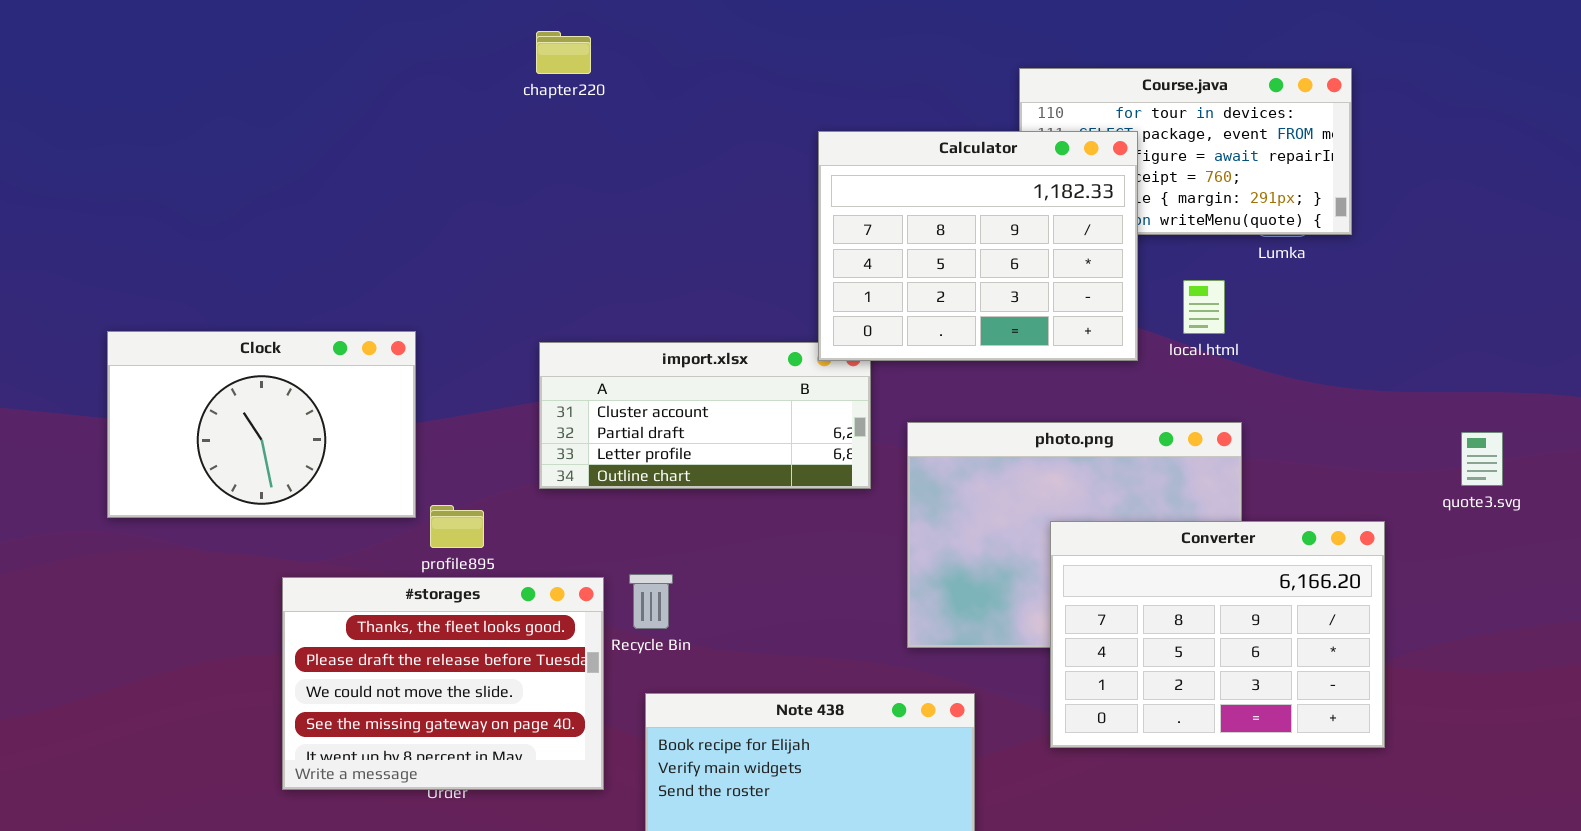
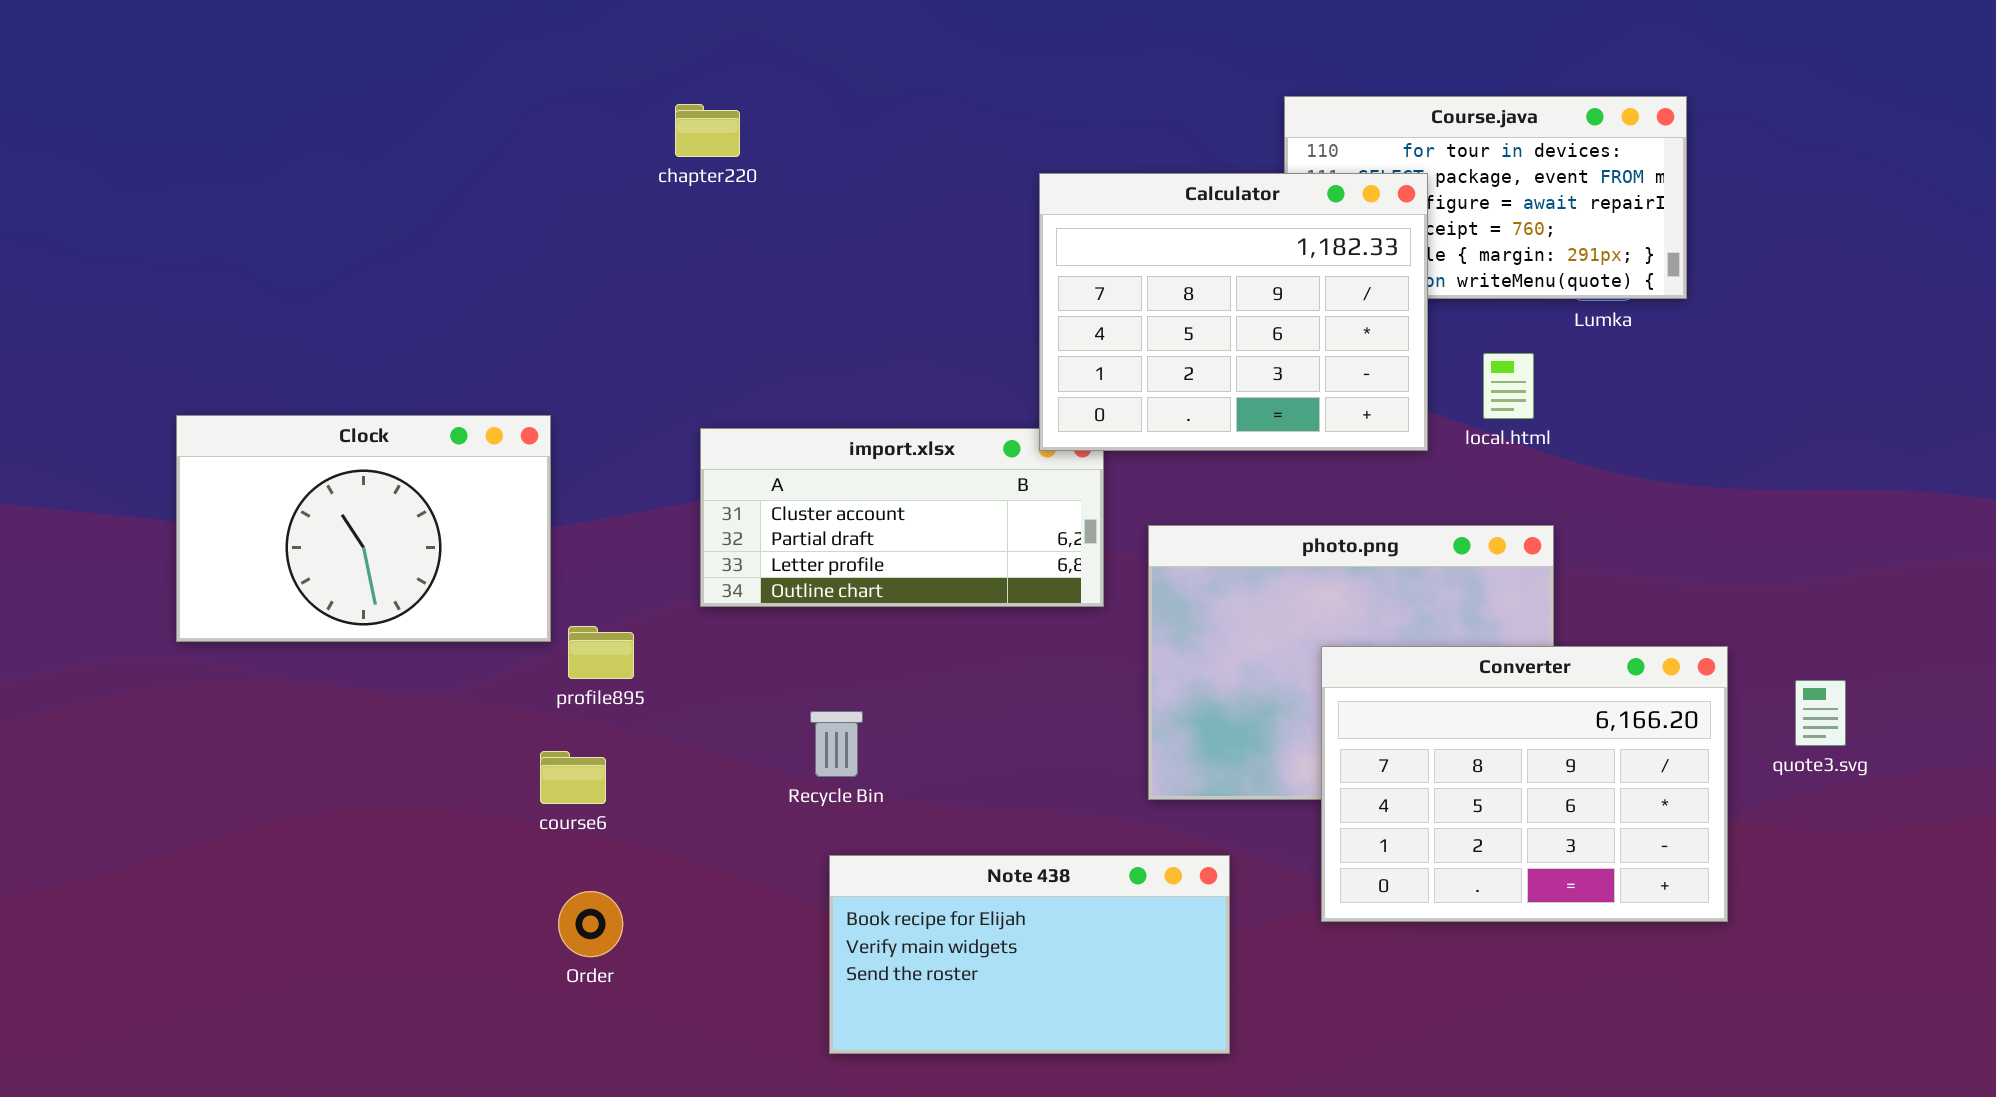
chapter220: [536,31,591,74] -> [675,104,740,157], moved
quote3.svg: [1461,432,1503,486] -> [1795,680,1846,746], moved
#storages: [282,577,604,790] -> none, closed

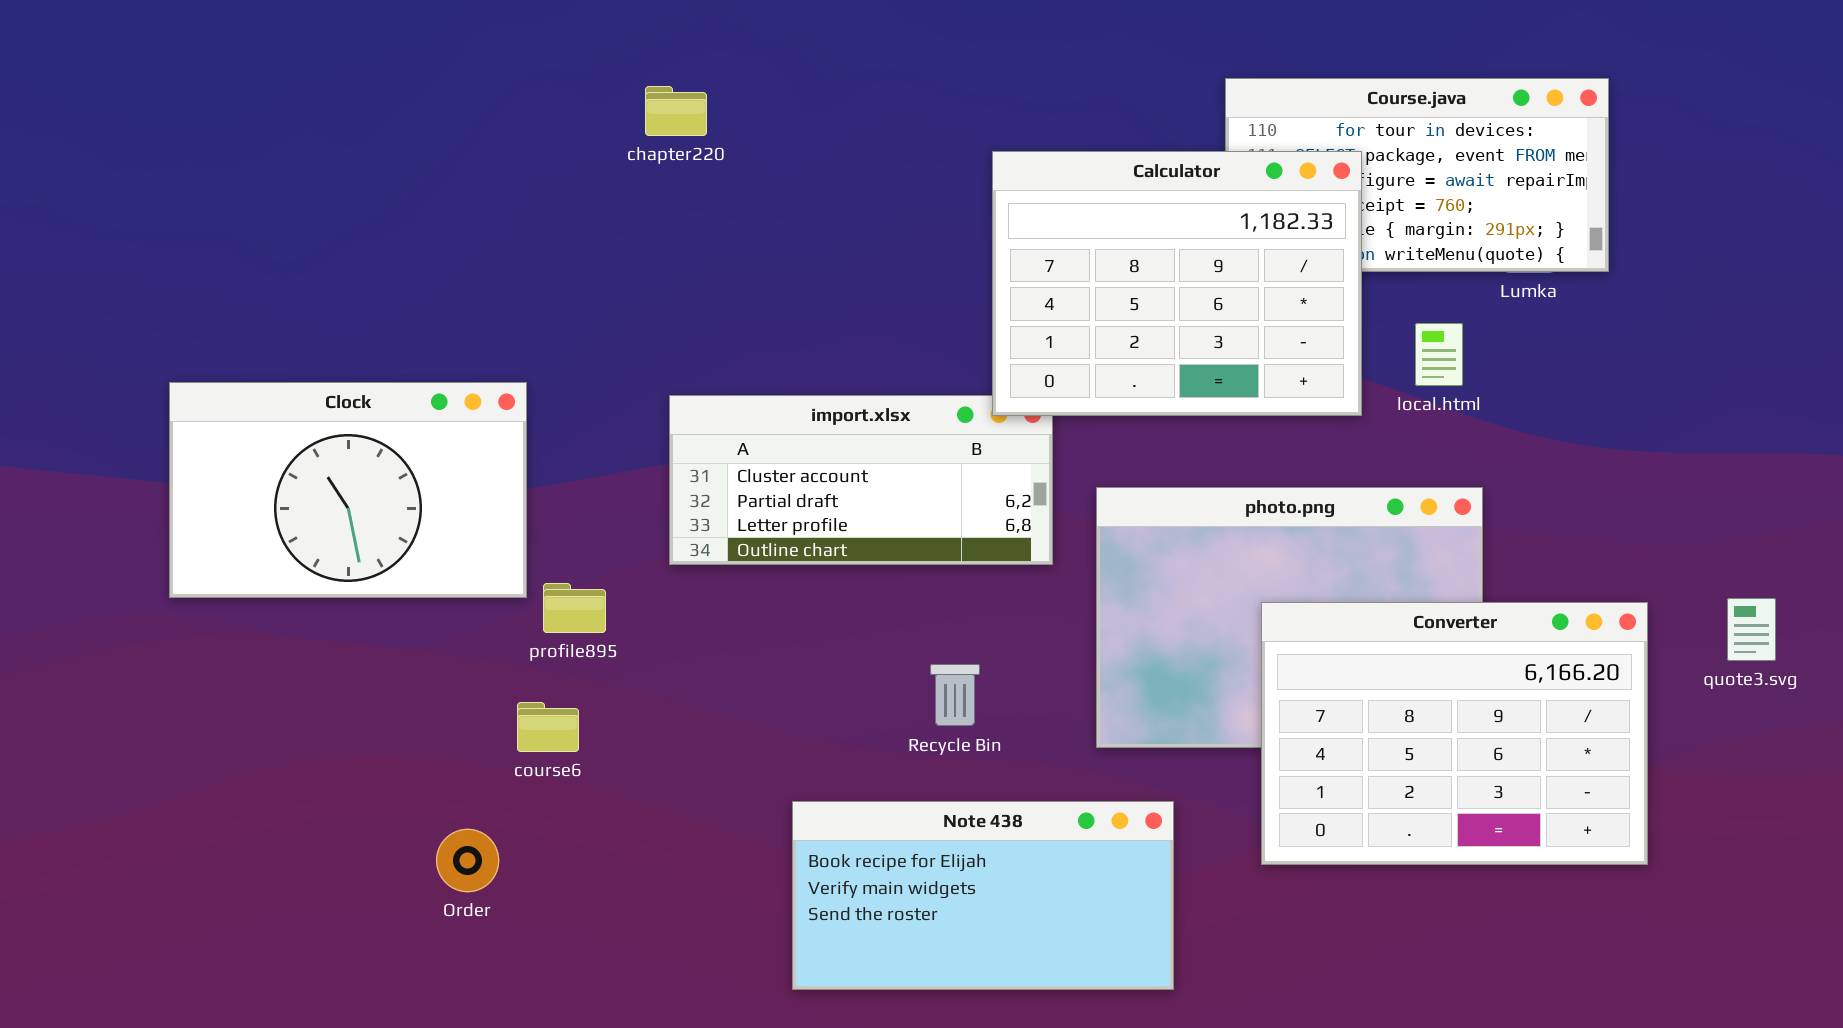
quote3.svg: [1795,680,1846,746] -> [1727,598,1776,661], moved
Recycle Bin: [810,711,863,777] -> [930,664,980,726], moved
Order: [558,891,623,957] -> [436,829,499,892], moved

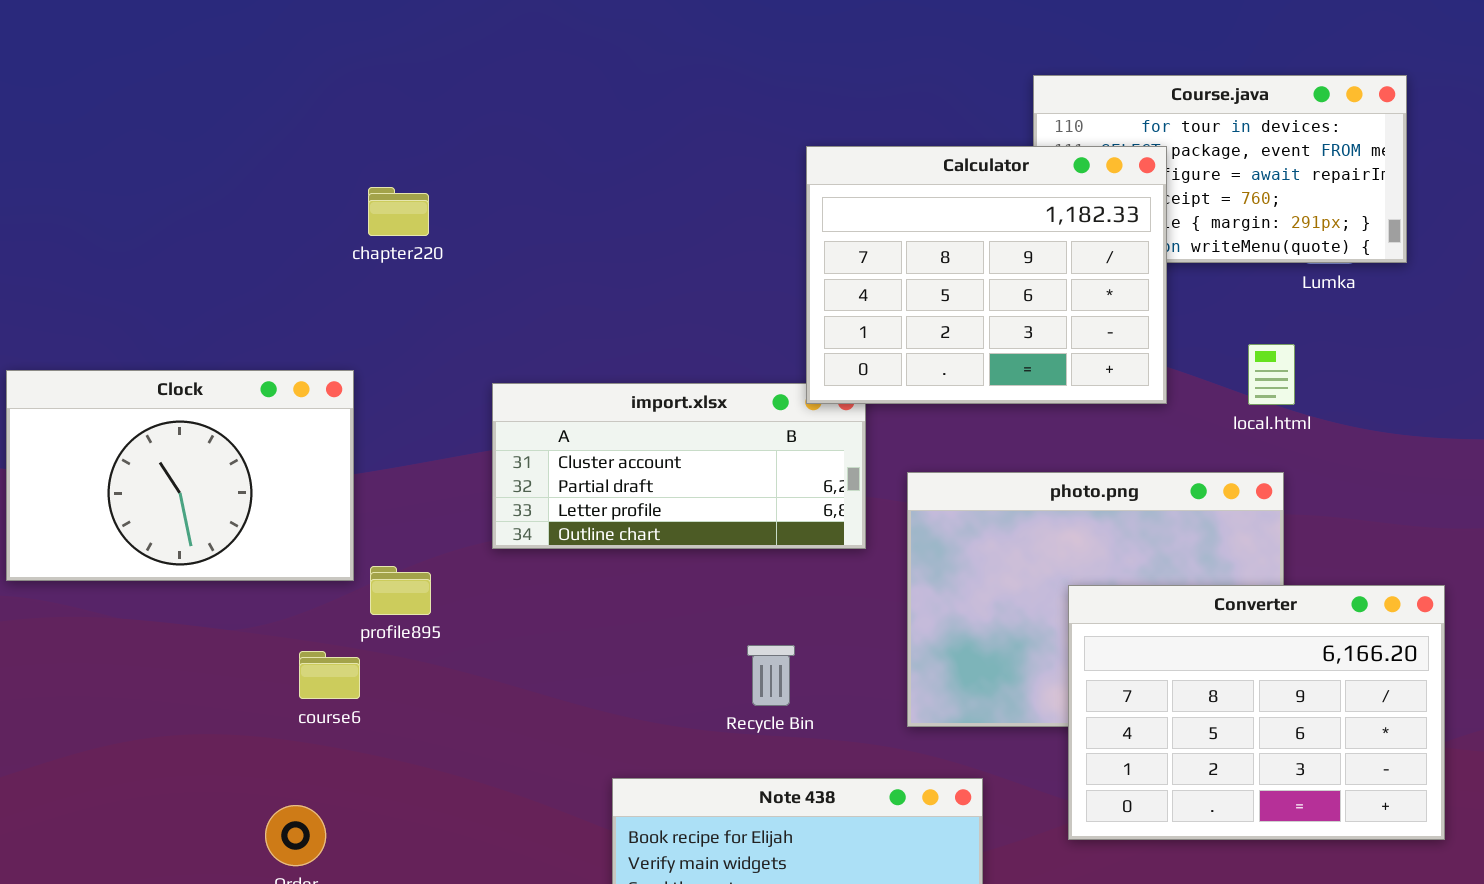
chapter220: [645,86,707,136] -> [368,187,429,236], moved
local.html: [1415,323,1463,386] -> [1248,344,1295,405], moved
course6: [517,702,579,752] -> [299,651,360,699], moved

